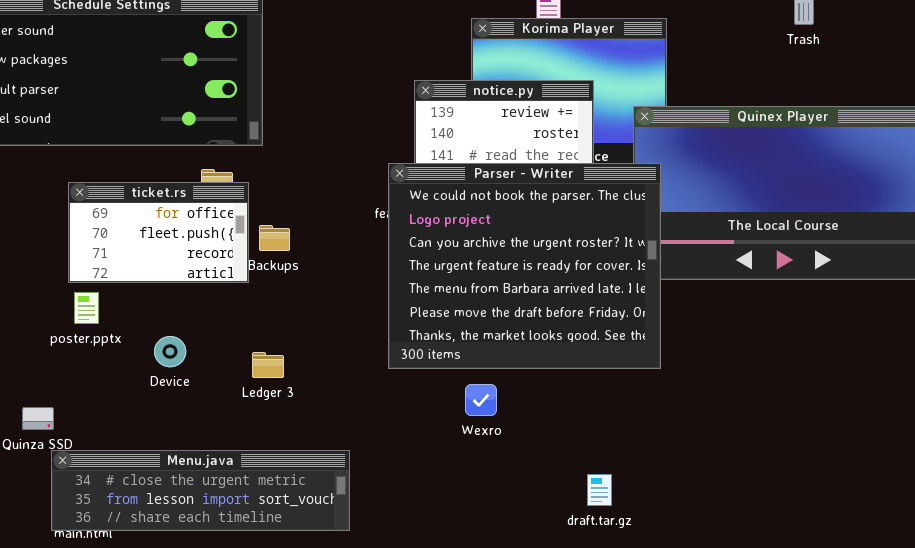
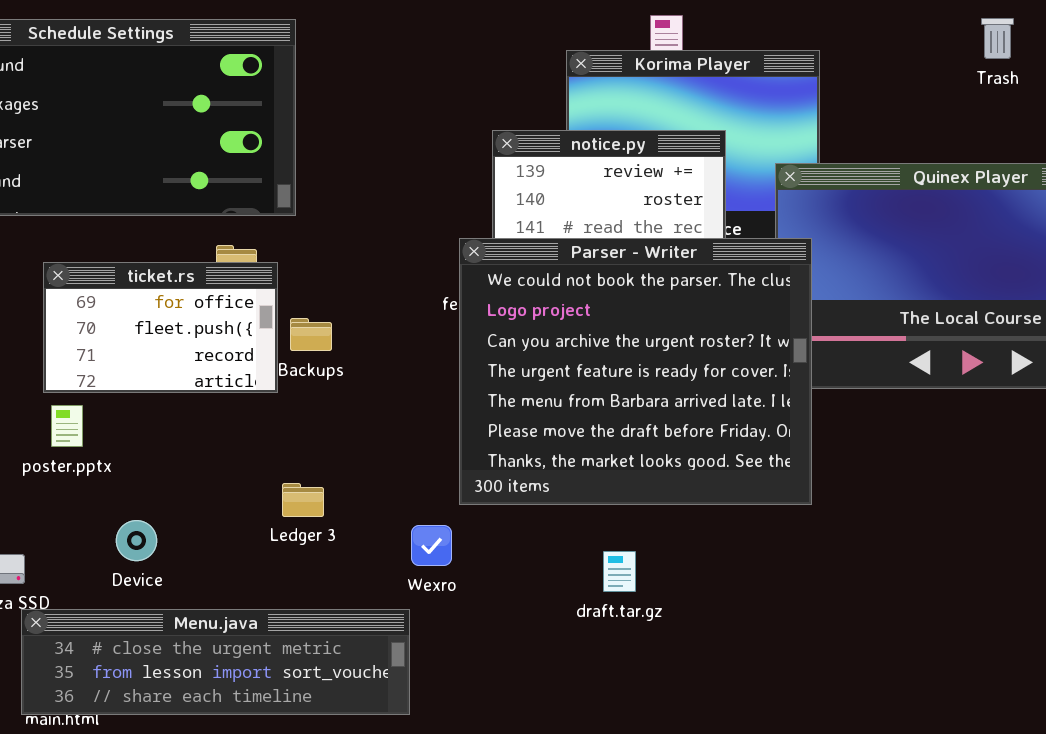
Device: [154,336,186,367] -> [116,520,157,561], moved
Wexro: [465,384,497,416] -> [411,525,452,566], moved
draft.tar.gz: [587,474,612,506] -> [603,551,636,592], moved

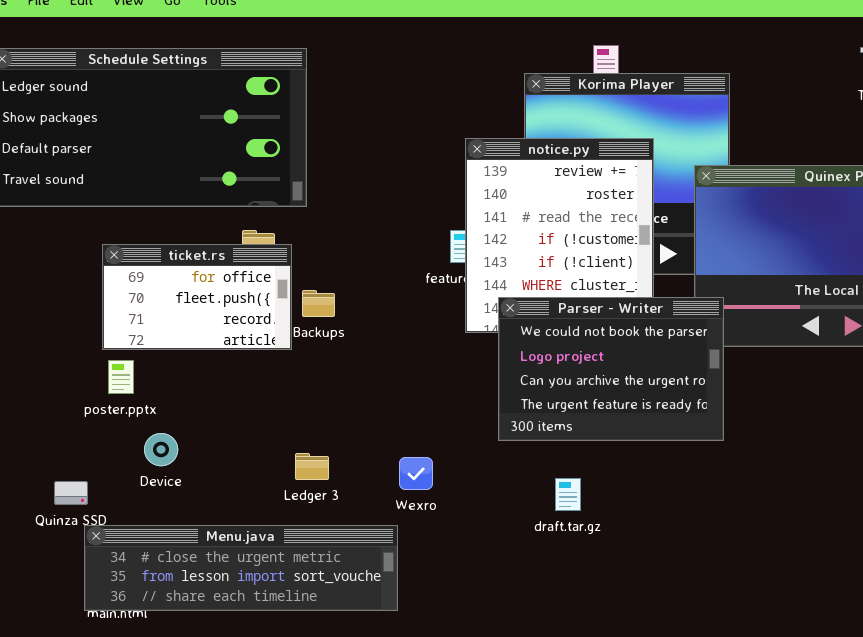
Parser - Writer: [459,238,812,505] -> [498,297,724,441], resized
Ledger 3: [282,483,324,517] -> [295,453,329,480], moved
Device: [116,520,157,561] -> [144,433,178,466], moved

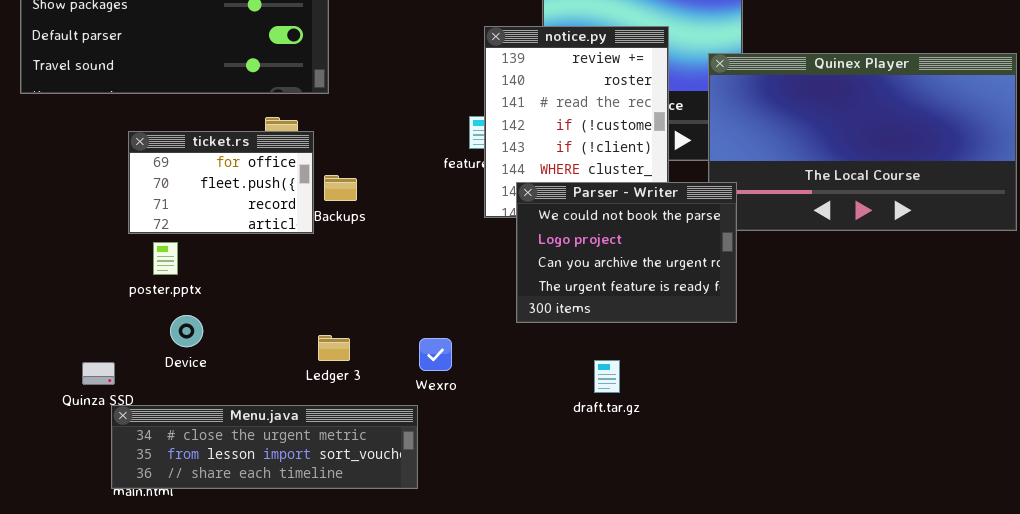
poster.pptx: [108,360,134,394] -> [153,242,178,275], moved
draft.tar.gz: [555,478,581,511] -> [594,360,620,393], moved

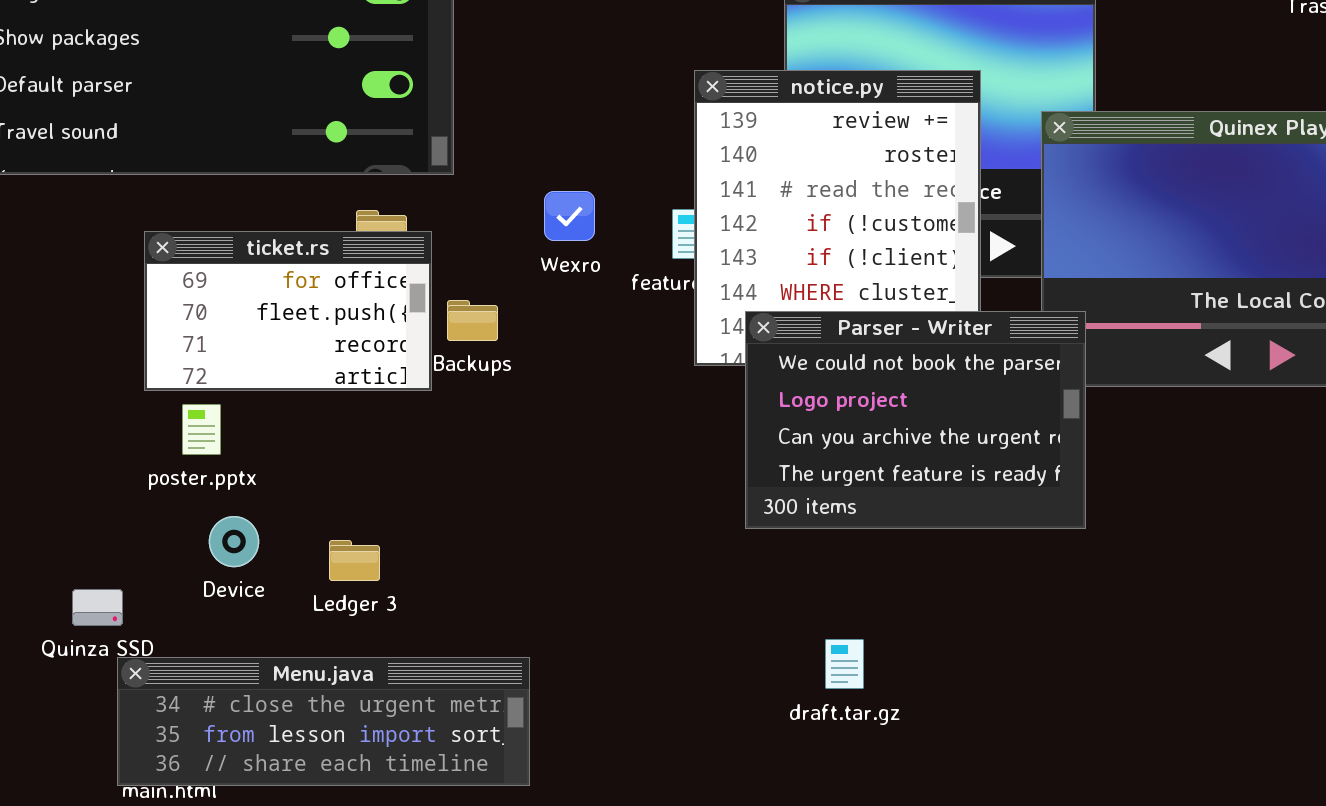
Ledger 3: [318,335,350,361] -> [329,540,380,581], moved
Wexro: [419,338,452,371] -> [544,191,595,241], moved
draft.tar.gz: [594,360,620,393] -> [825,639,864,689], moved
Menu.java: [111,405,418,489] -> [117,657,530,786], resized

